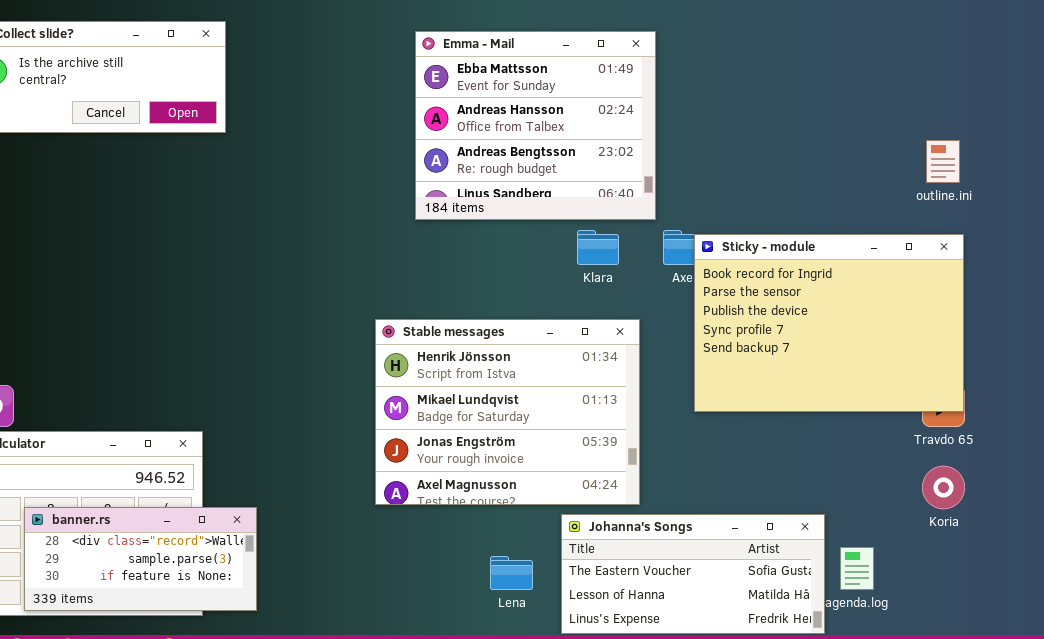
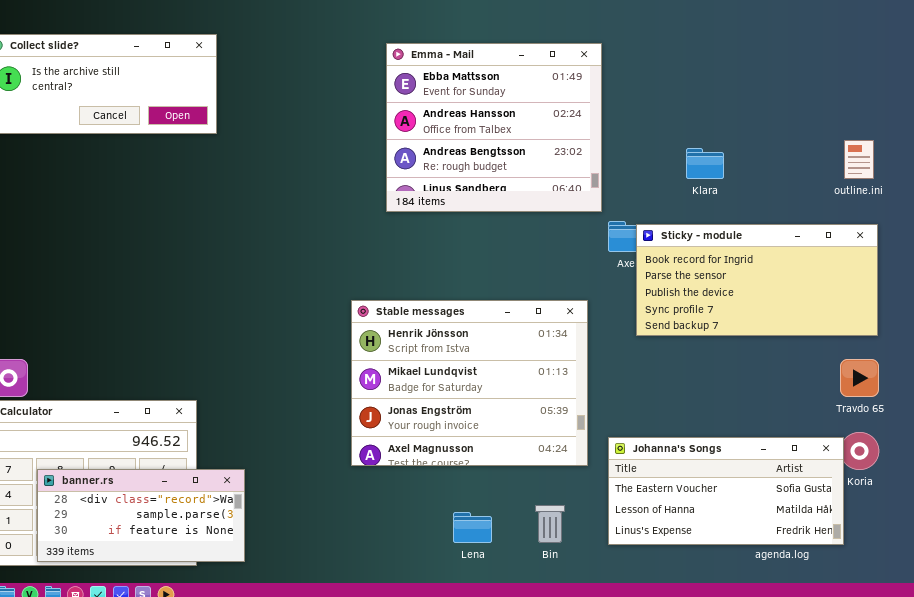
Klara: [577,230,619,265] -> [686,148,724,179], moved
Sticky - module: [694,234,964,412] -> [636,224,878,336], resized
Johanna's Songs: [561,514,825,634] -> [608,437,844,545], moved

